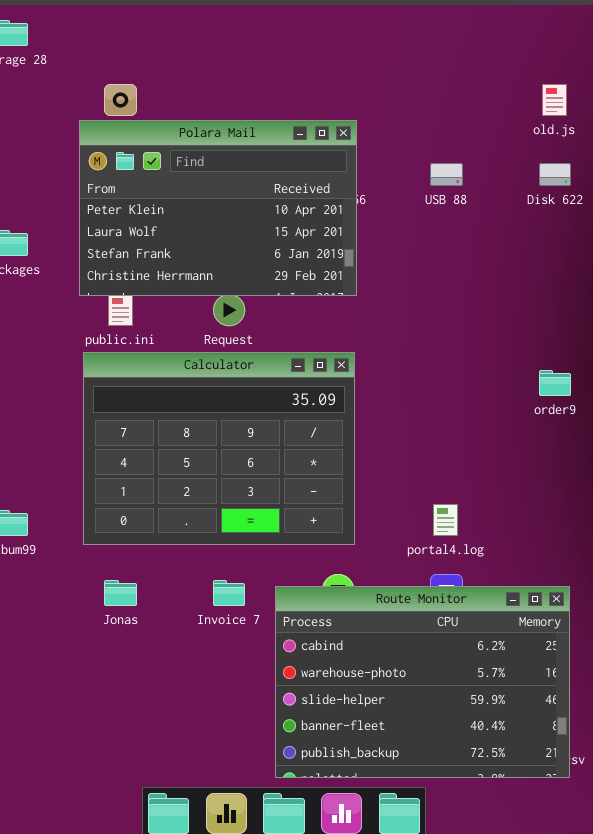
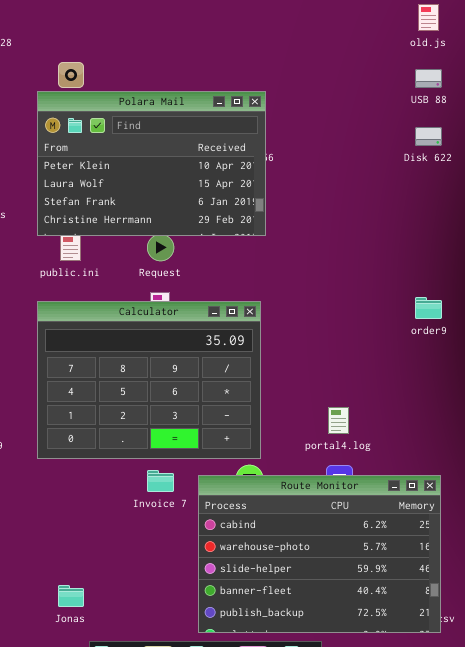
old.js: [542,84,567,116] -> [418,4,439,31], moved
USB 88: [430,163,463,186] -> [415,69,442,88], moved
Calculator: [83,352,355,545] -> [37,301,261,459], moved
Jonas: [104,580,137,606] -> [58,585,84,607], moved

